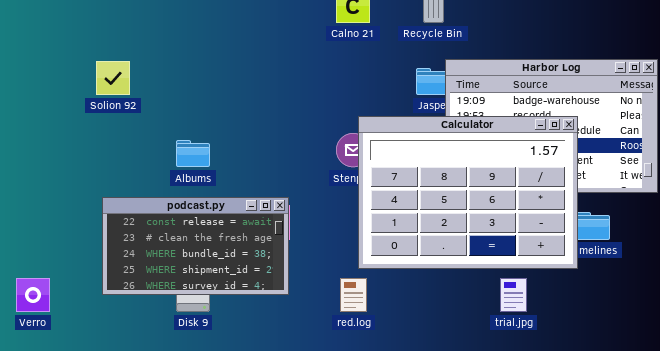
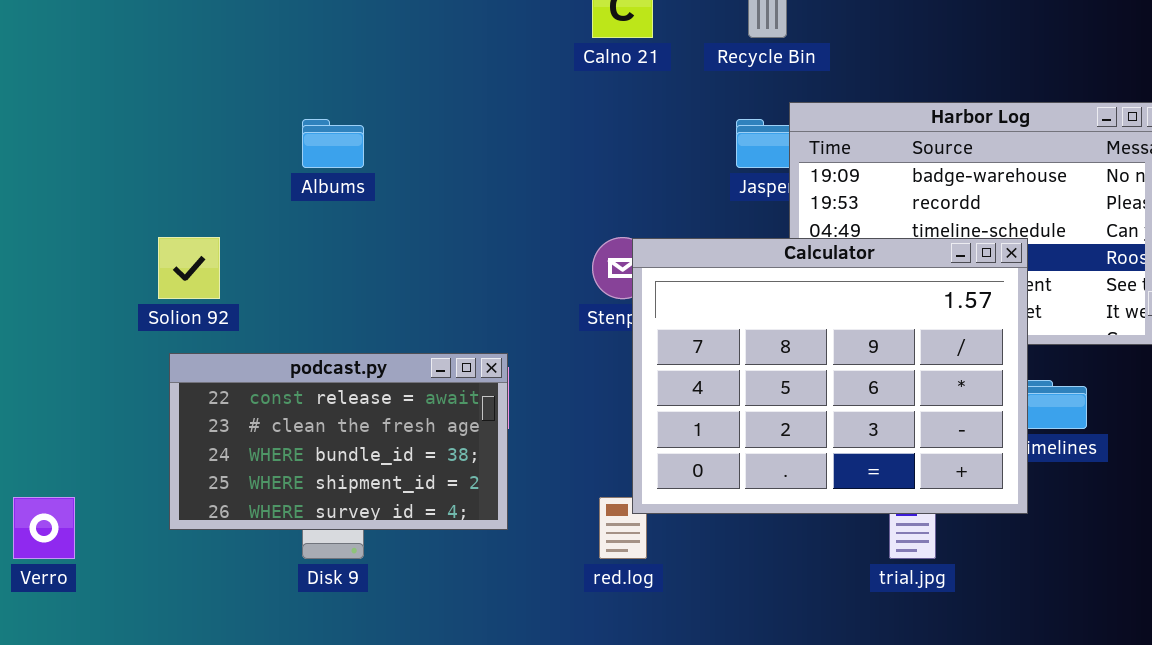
Solion 92: [96,61,130,95] -> [158,237,220,299], moved
Calculator: [358,116,578,269] -> [632,238,1028,514], moved
Albums: [176,140,210,167] -> [302,119,364,168], moved

